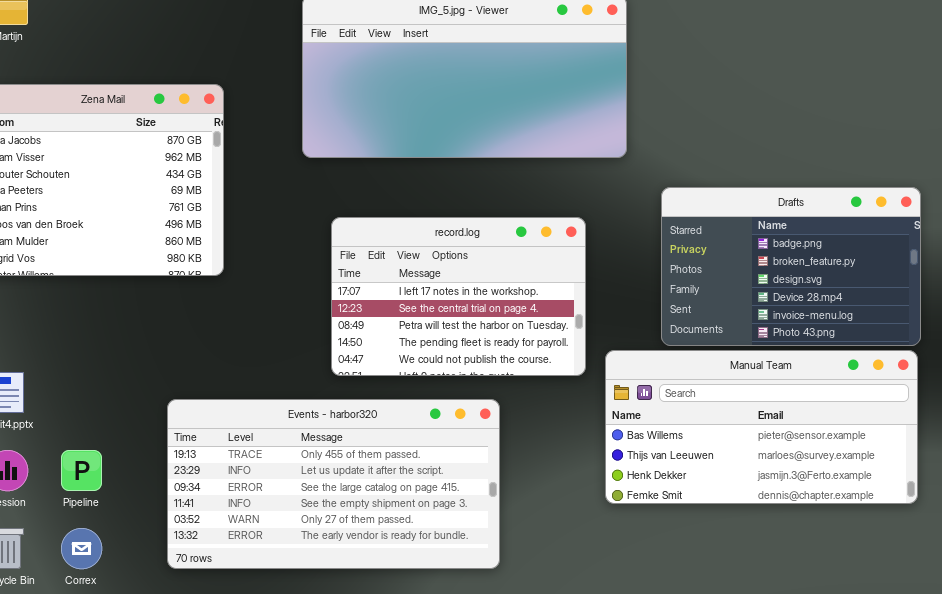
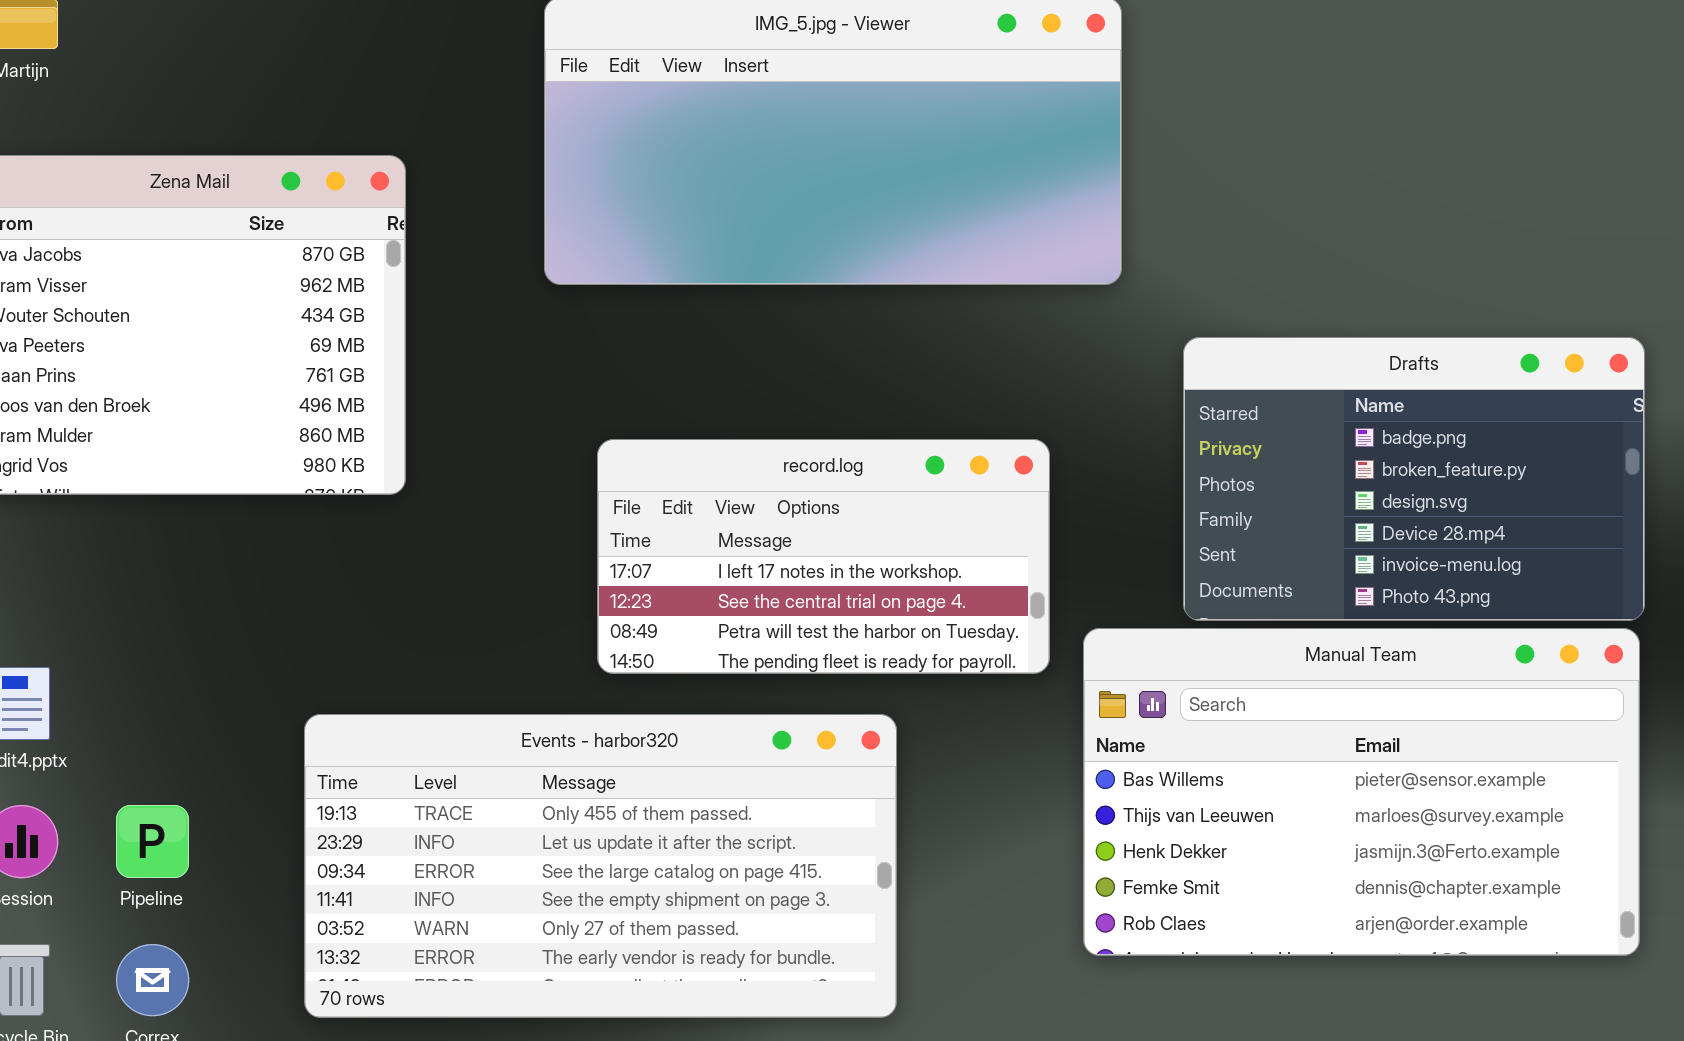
record.log: [331,217,586,376] -> [597,439,1050,674], resized
Manual Team: [605,350,918,504] -> [1083,628,1640,956], resized

